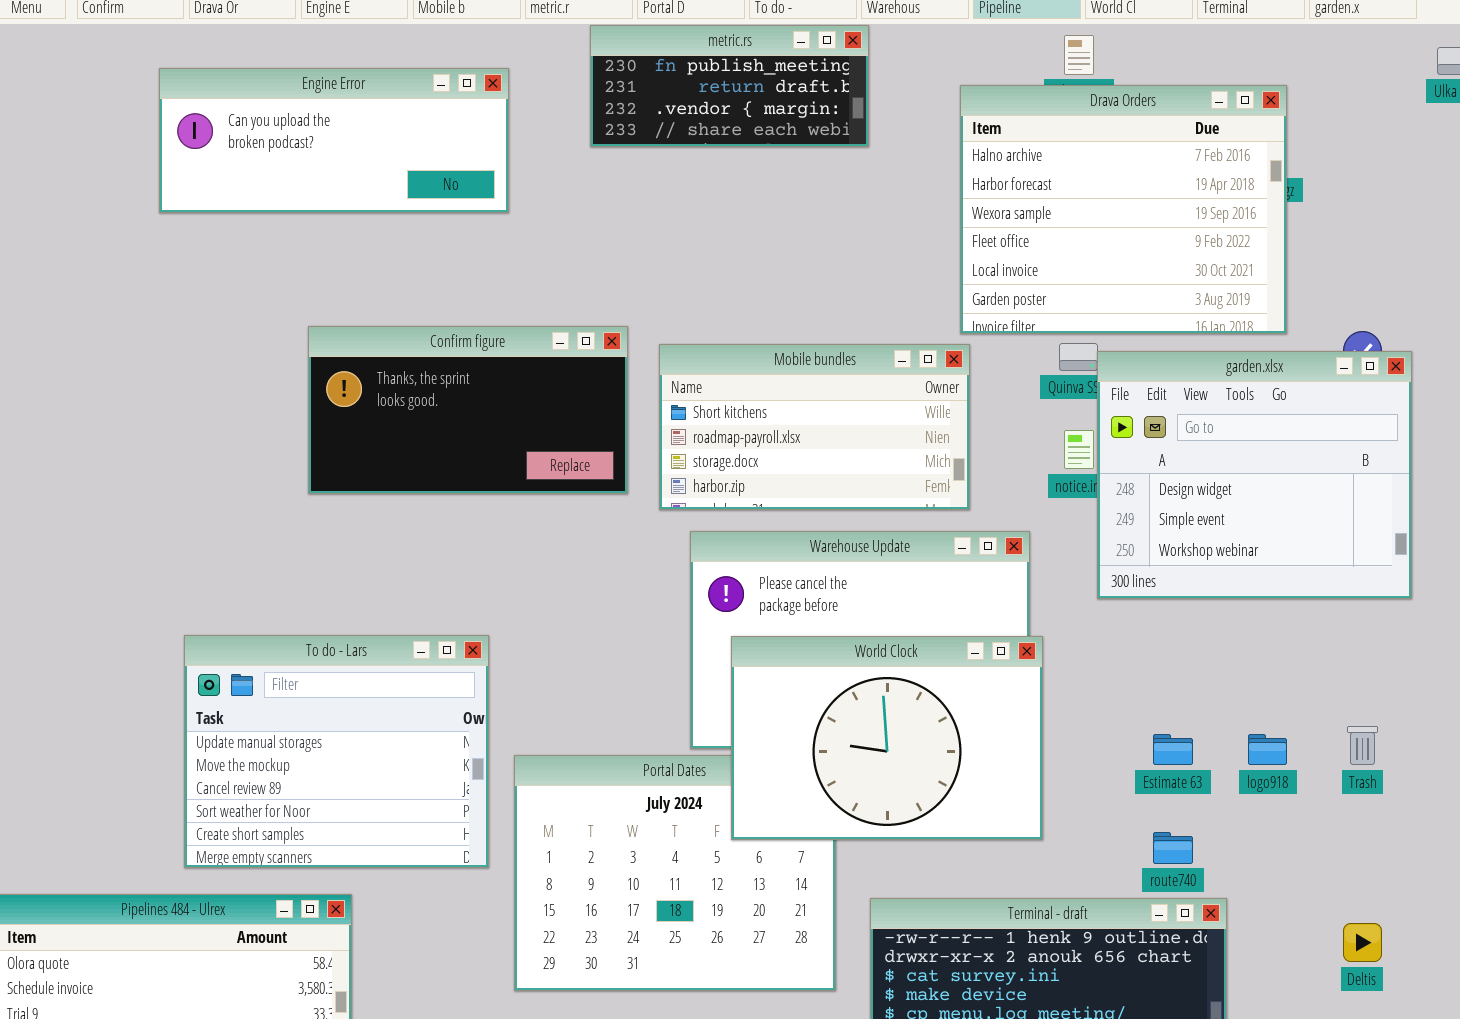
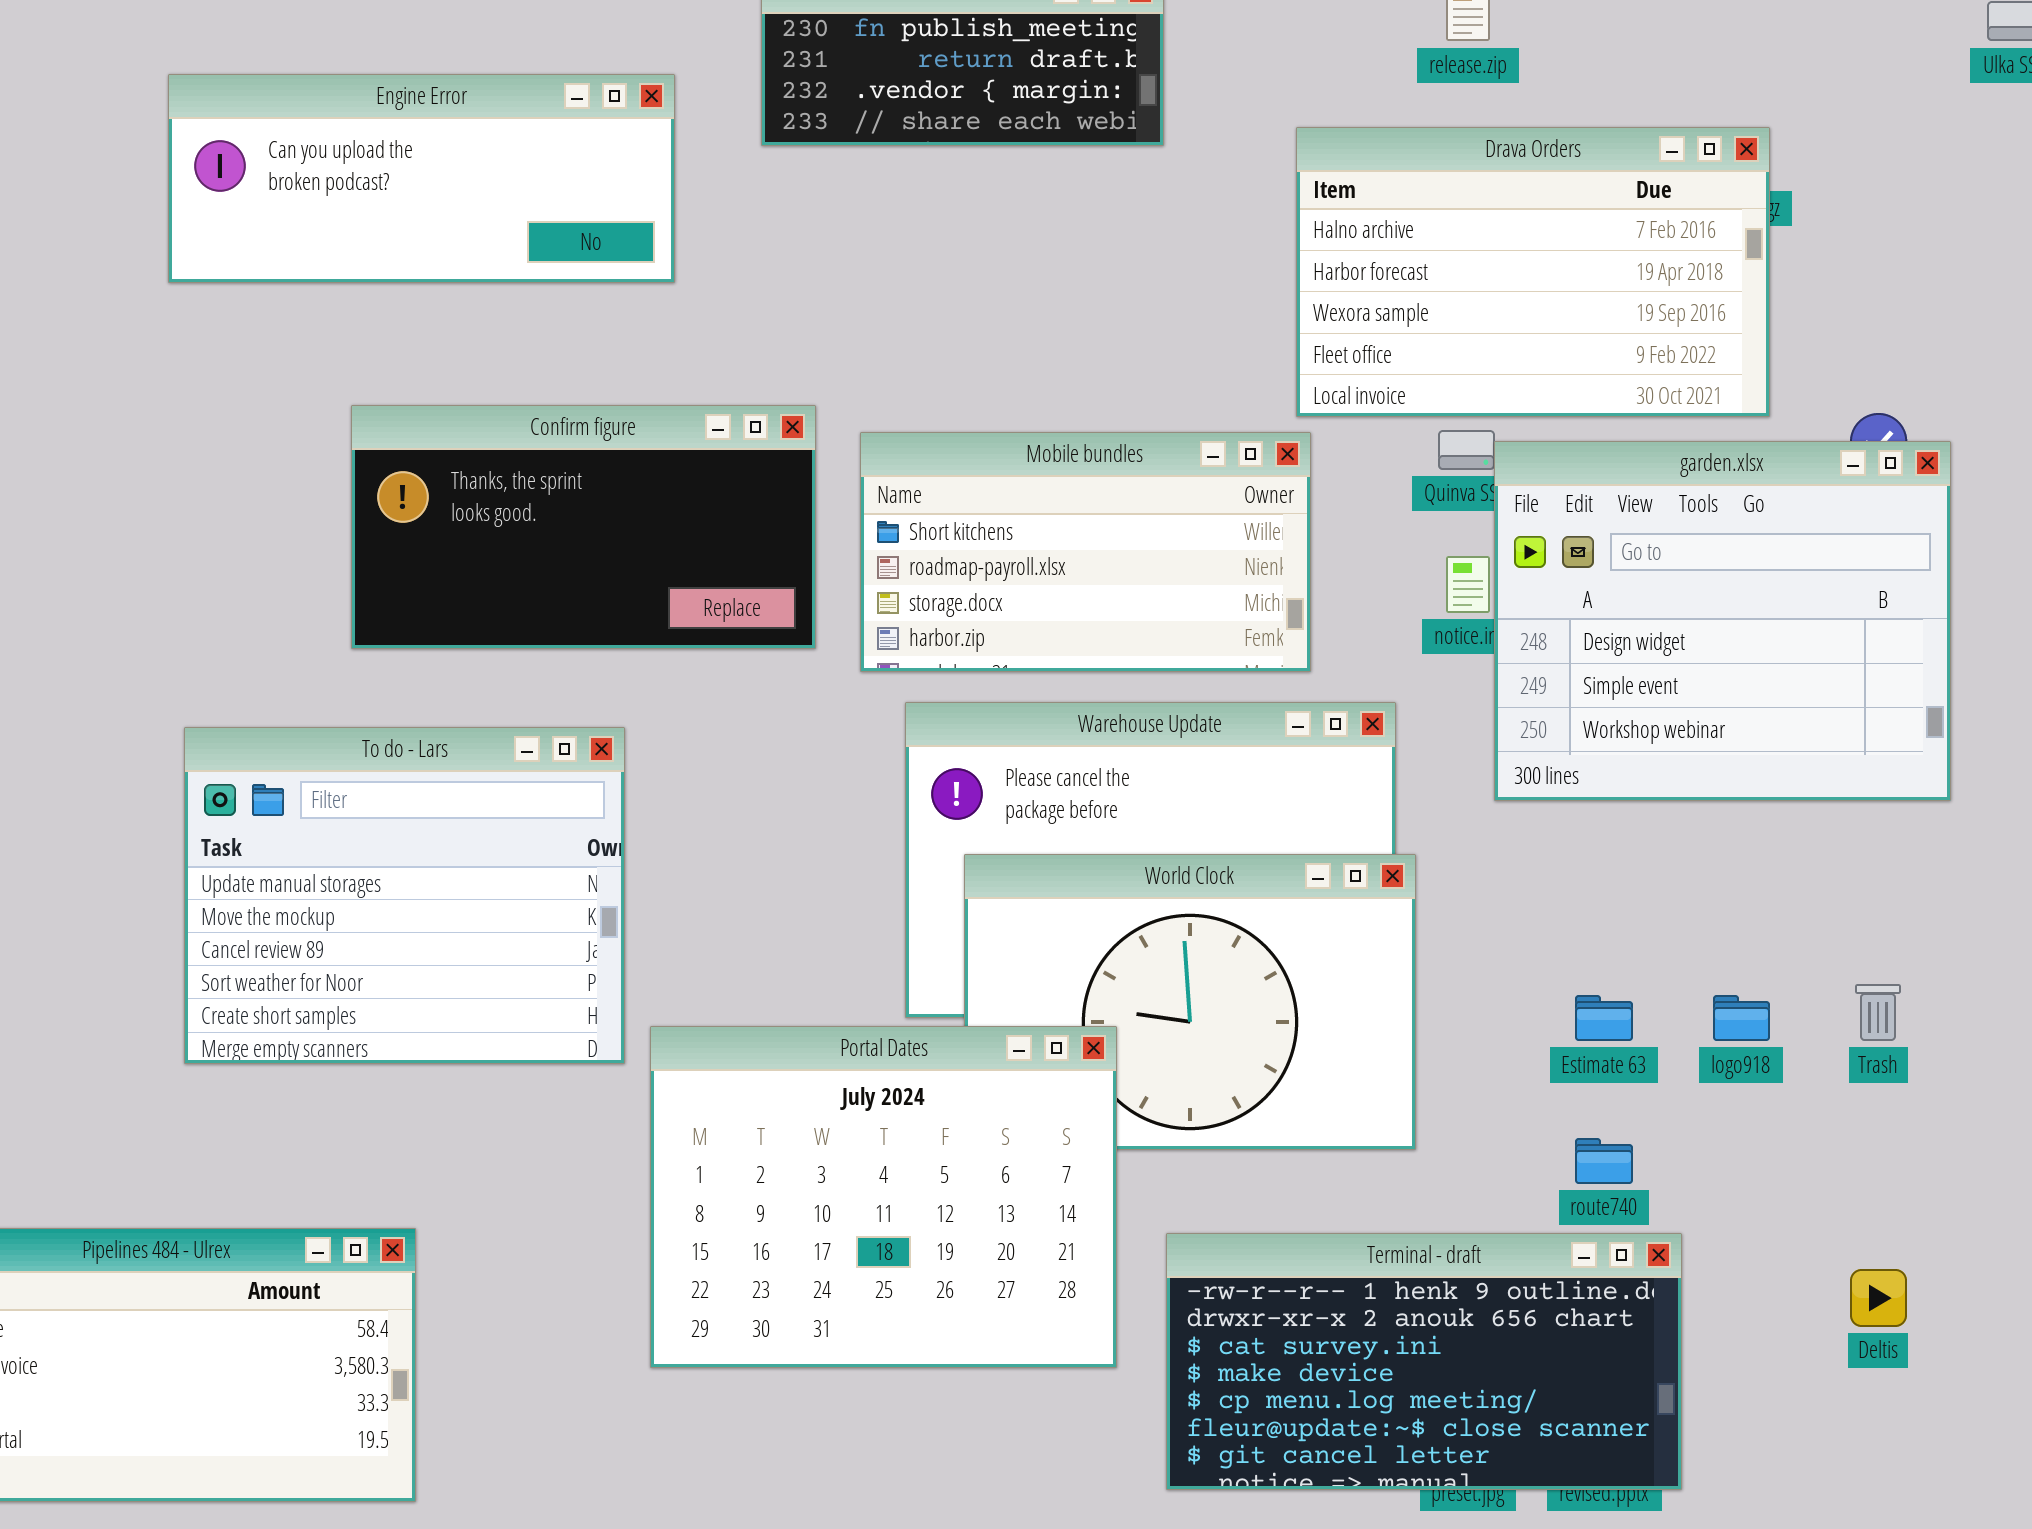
Engine Error: [159,68,509,213] -> [168,74,675,283], moved
Drava Orders: [960,85,1287,334] -> [1296,127,1770,417], resized
To do - Lars: [184,635,489,868] -> [184,727,625,1064], moved
Portal Dates: [514,755,836,991] -> [650,1026,1117,1368], raised

